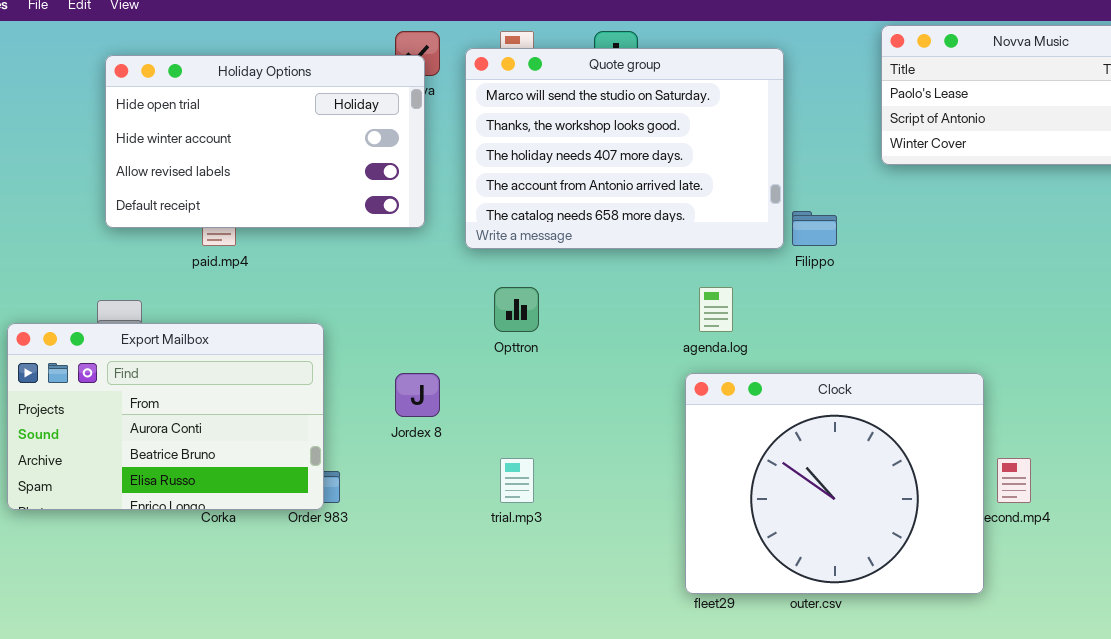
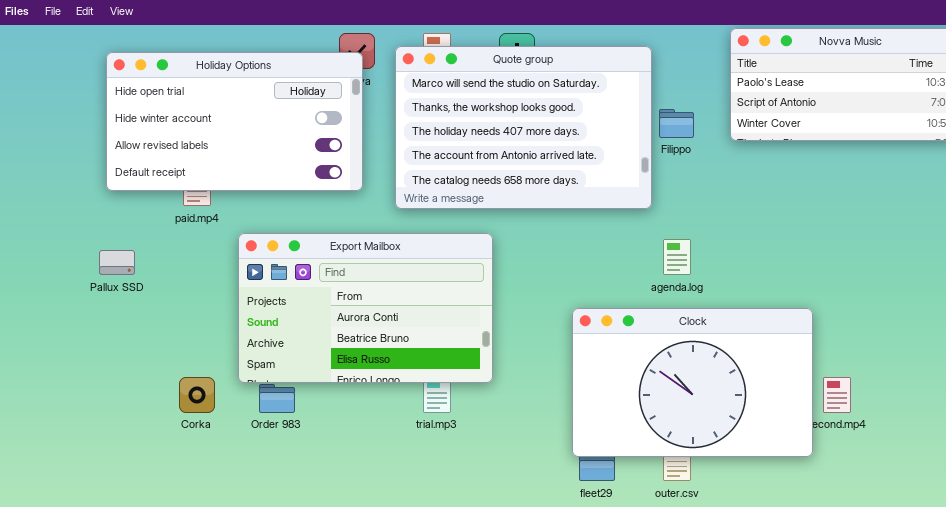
Filippo: [792,211,837,246] -> [659,109,694,138], moved
agenda.log: [699,287,733,332] -> [663,239,691,275], moved
Export Mailbox: [7,323,324,510] -> [238,233,493,383], moved
Clock: [685,373,984,594] -> [572,308,813,457], resized

